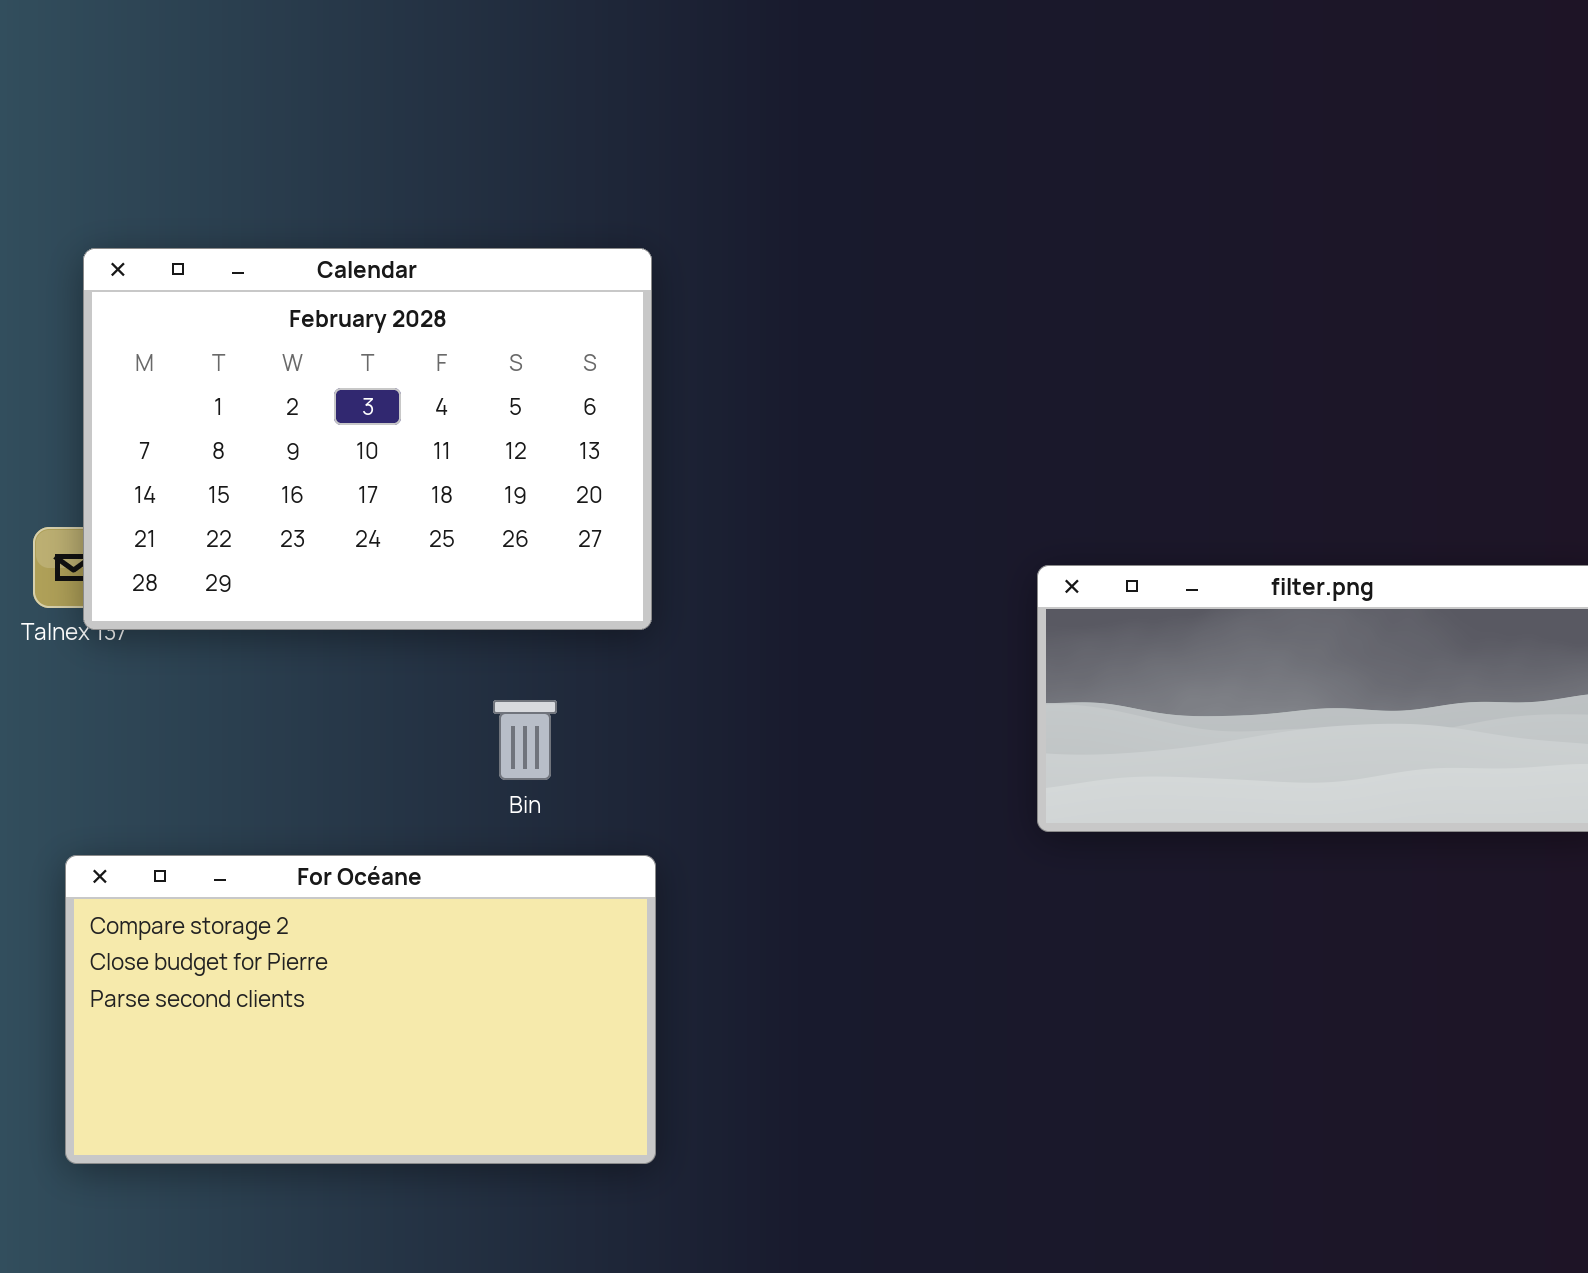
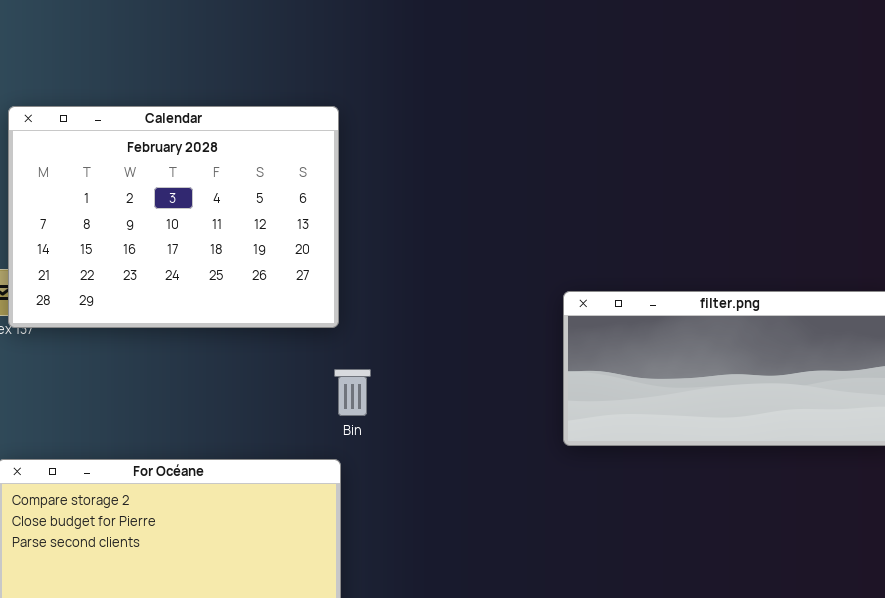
Bin: [493,700,557,780] -> [334,369,371,416], moved

